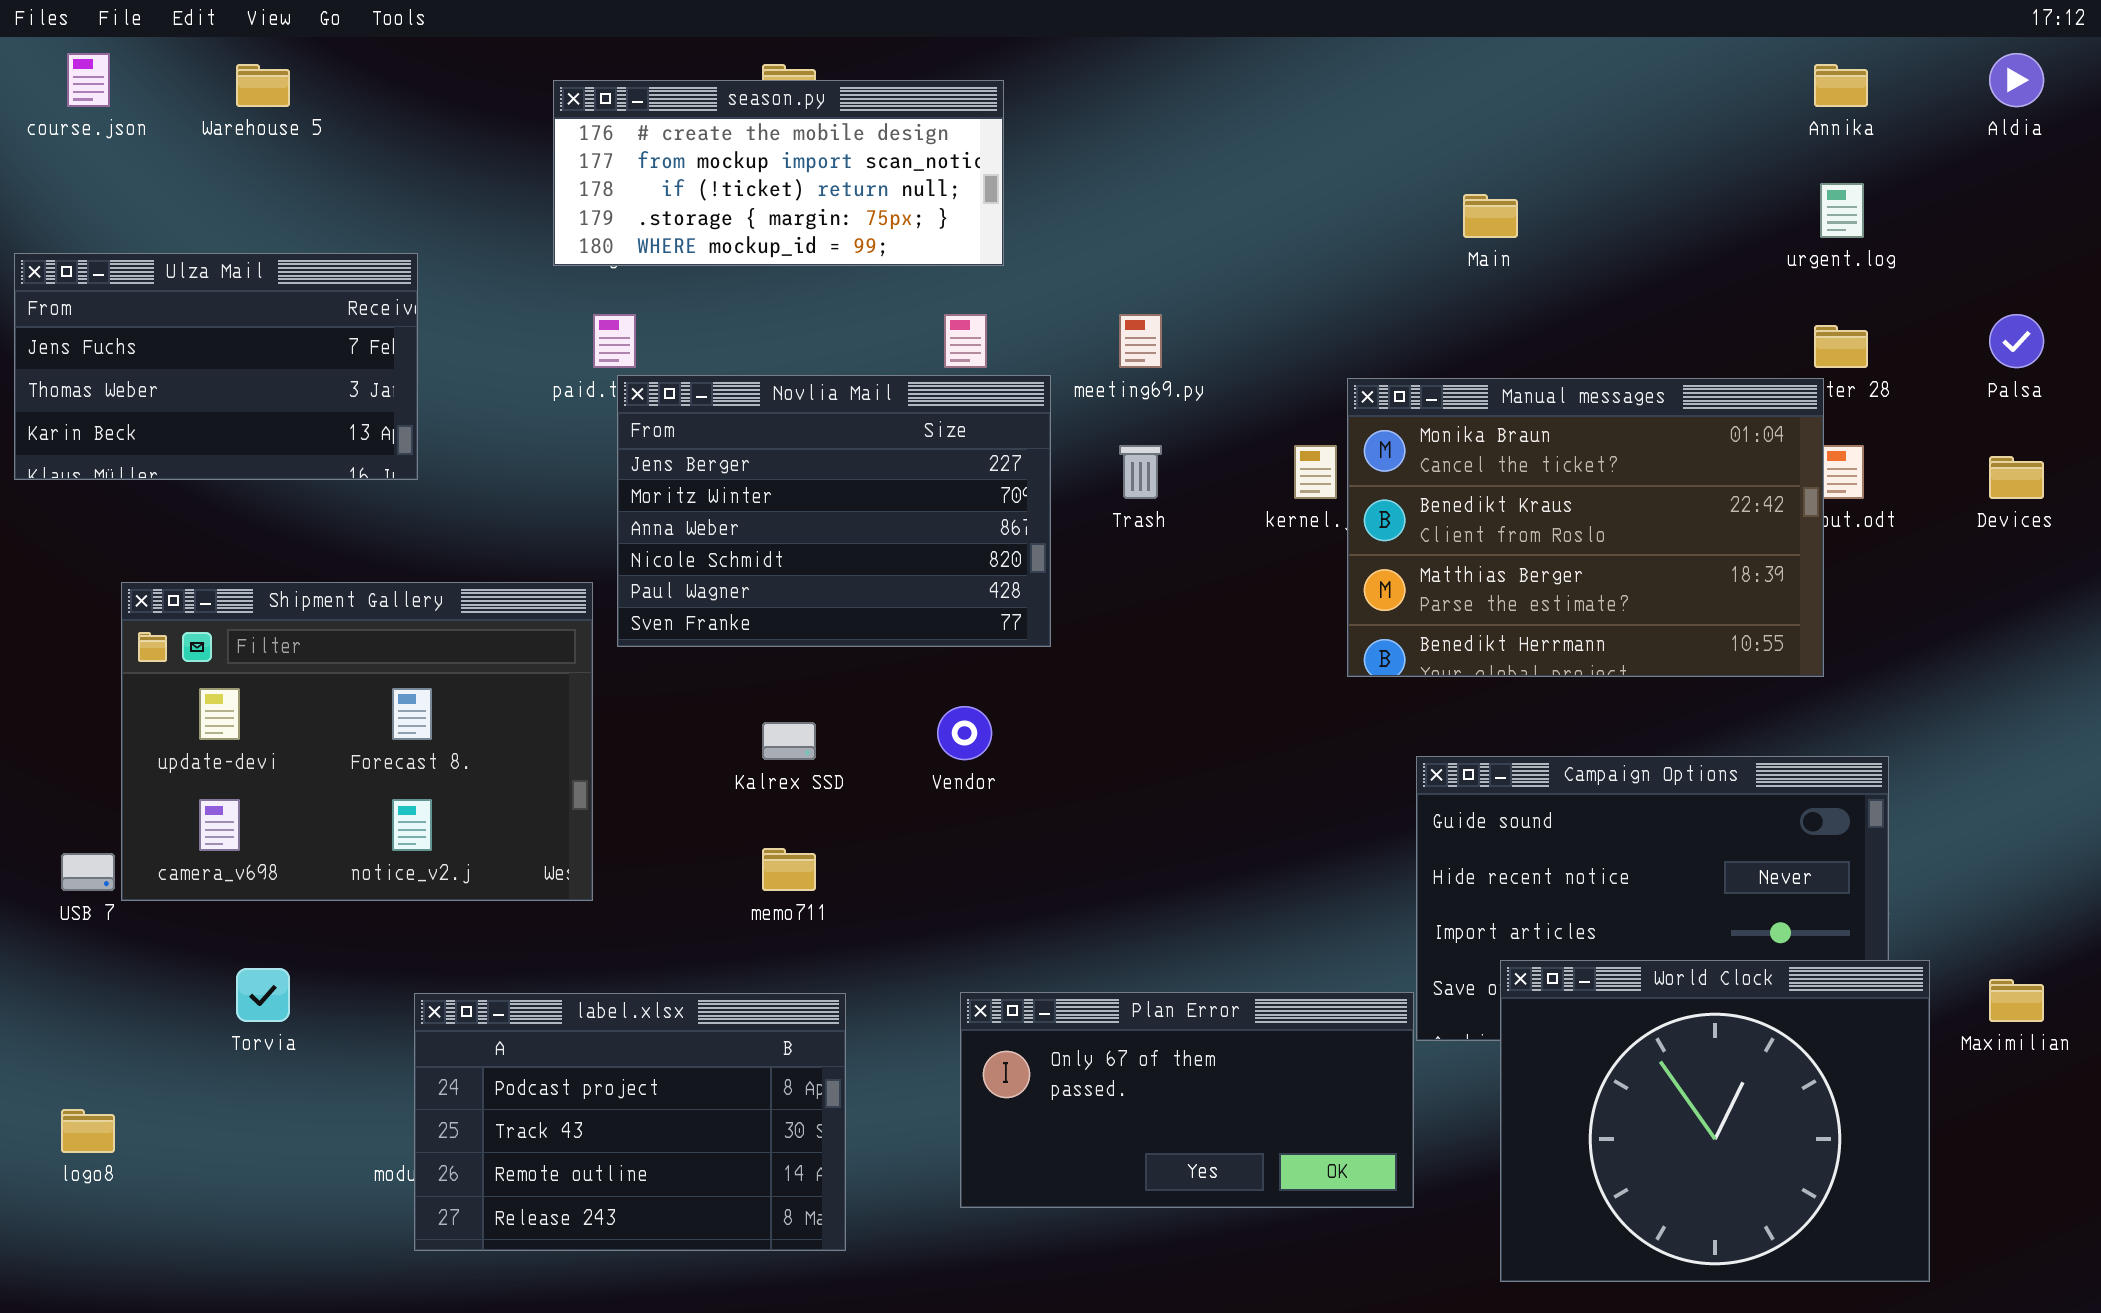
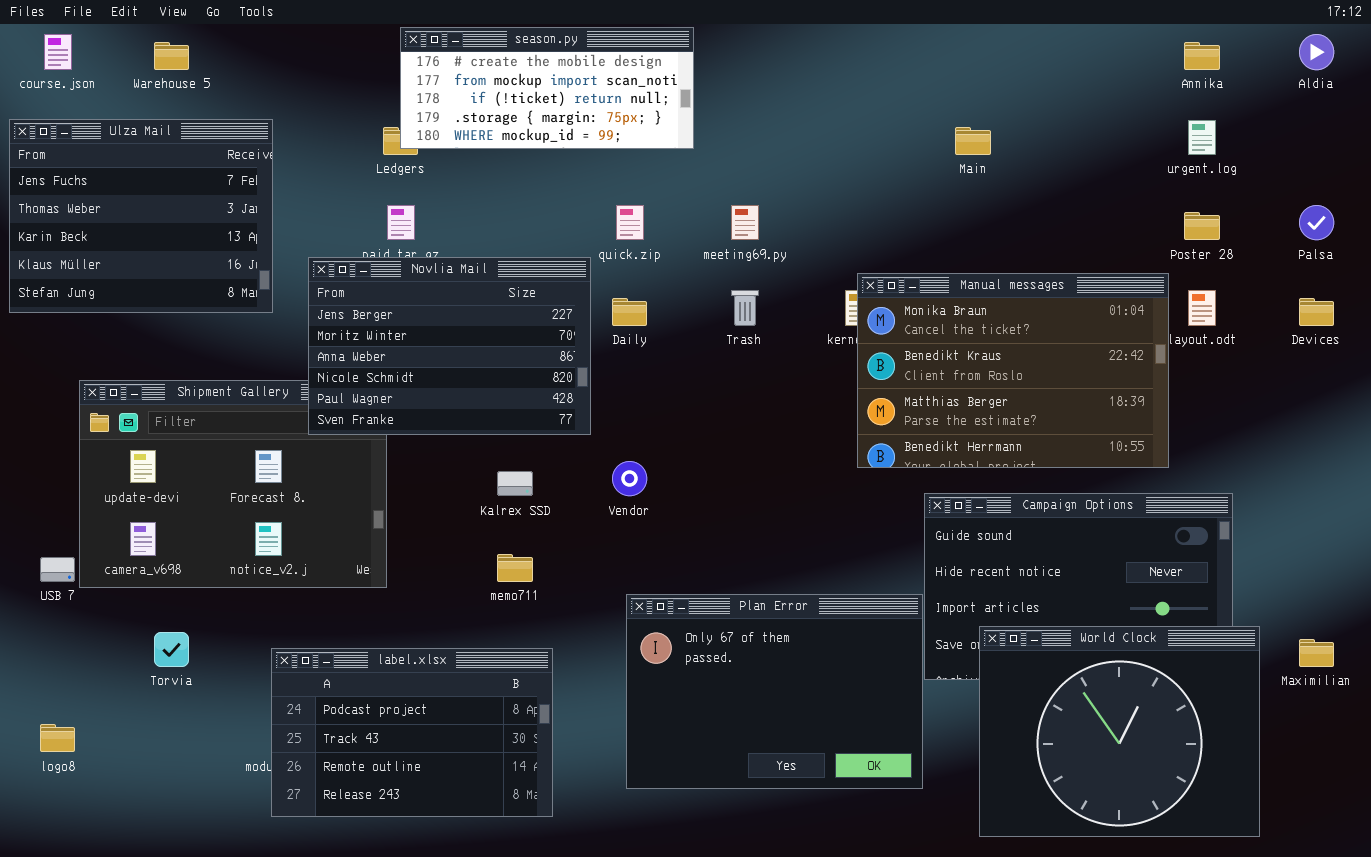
season.py: [553,80,1004,266] -> [400,27,694,149], moved
Ulza Mail: [14,253,418,480] -> [9,119,273,313], resized
Novlia Mail: [617,375,1051,647] -> [308,257,591,435], moved
Manual messages: [1347,378,1824,677] -> [857,273,1169,468], moved
Plan Error: [960,992,1414,1208] -> [626,594,923,789], resized

